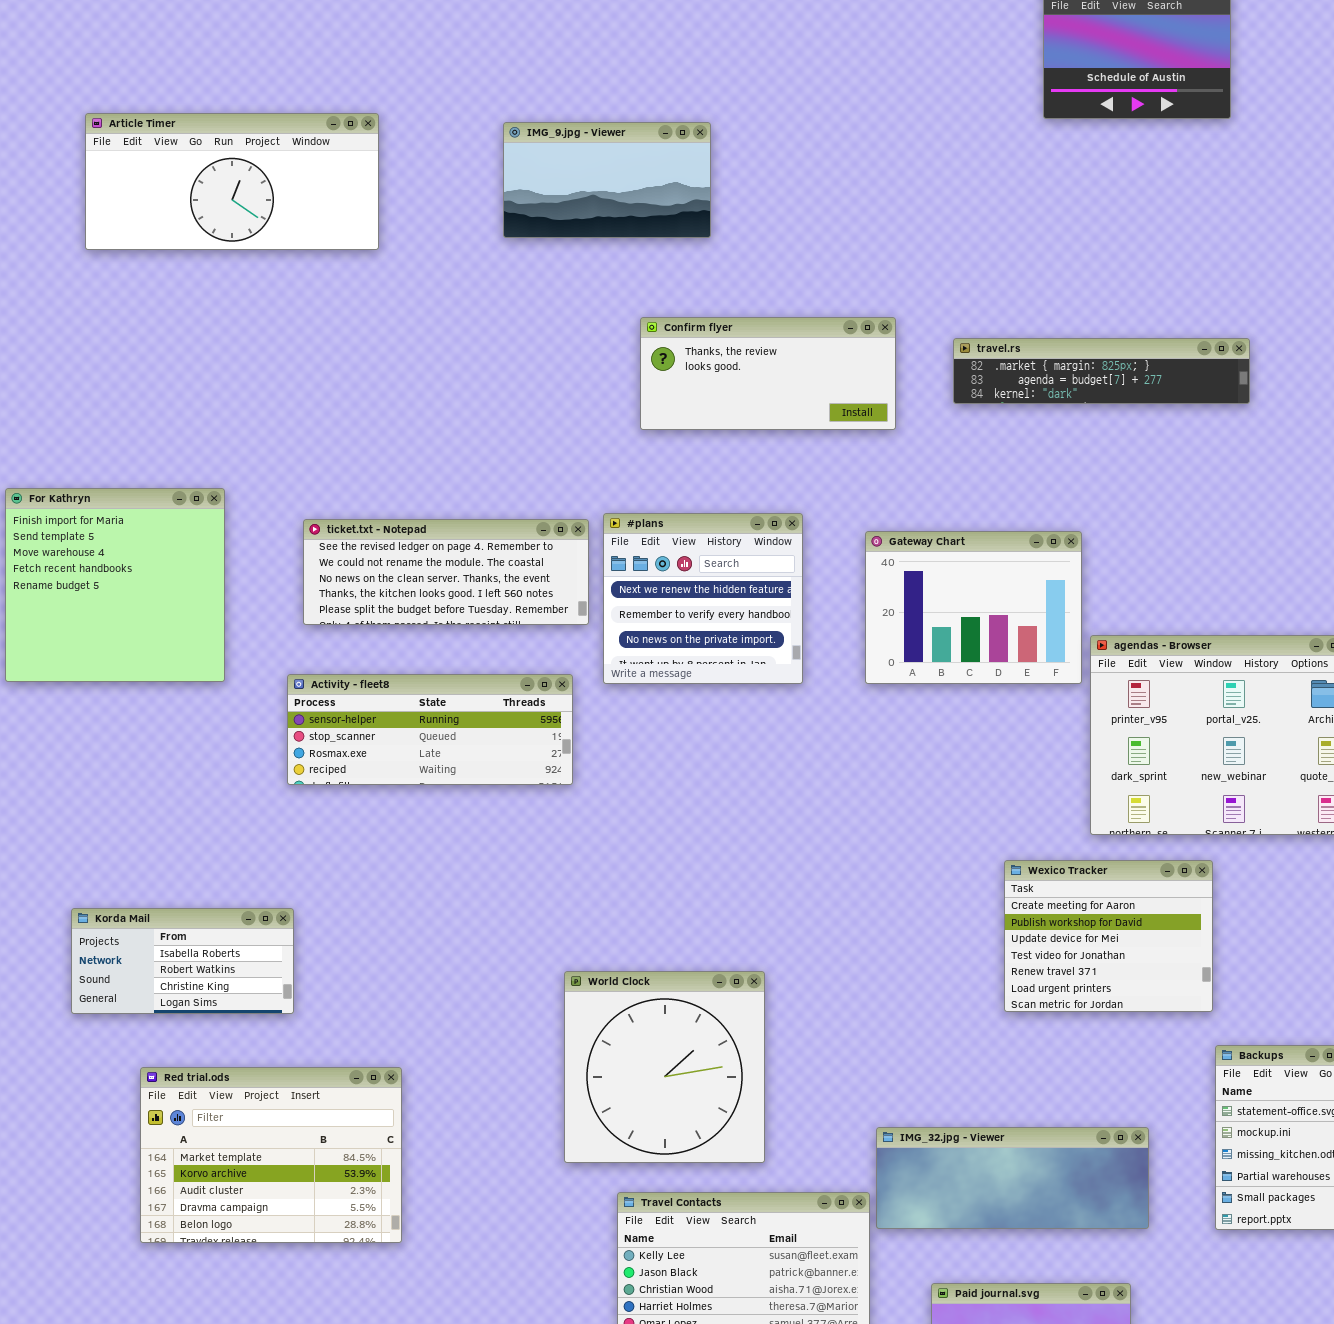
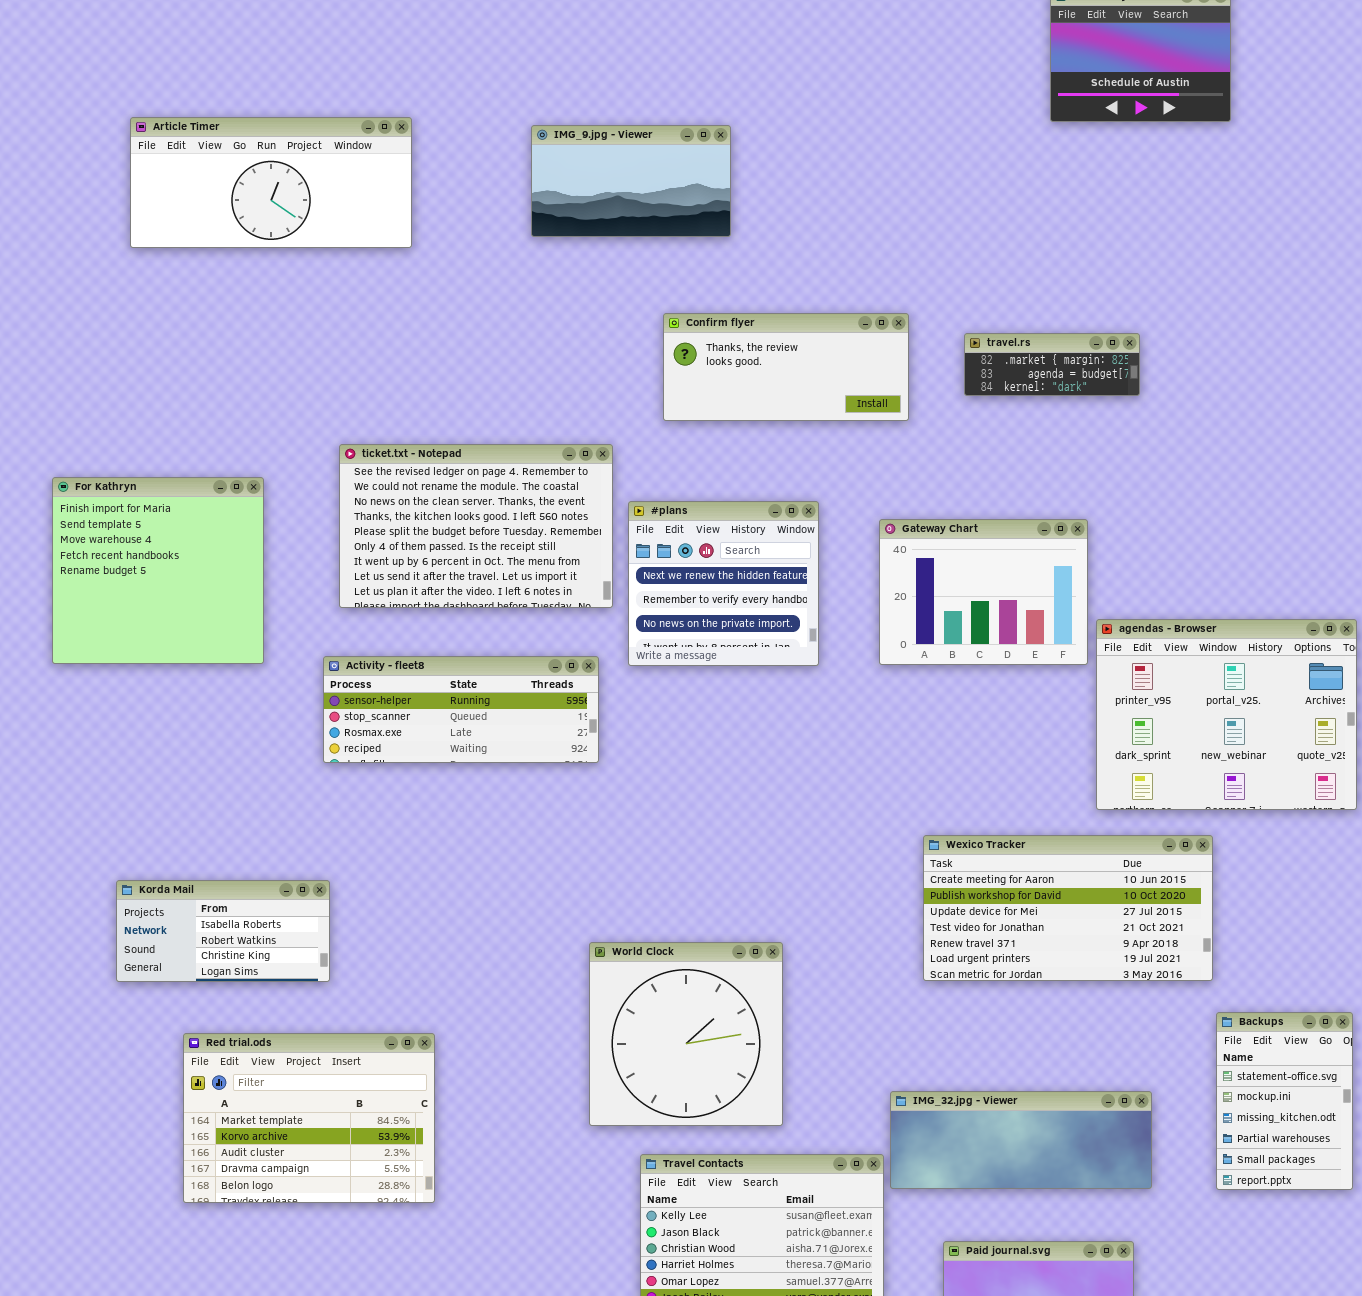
travel.rs: [953,338,1250,404] -> [964,333,1140,396], resized
ticket.txt - Notepad: [303,519,589,625] -> [339,444,613,608], resized
Wexico Tracker: [1004,860,1213,1012] -> [923,835,1213,981], resized

